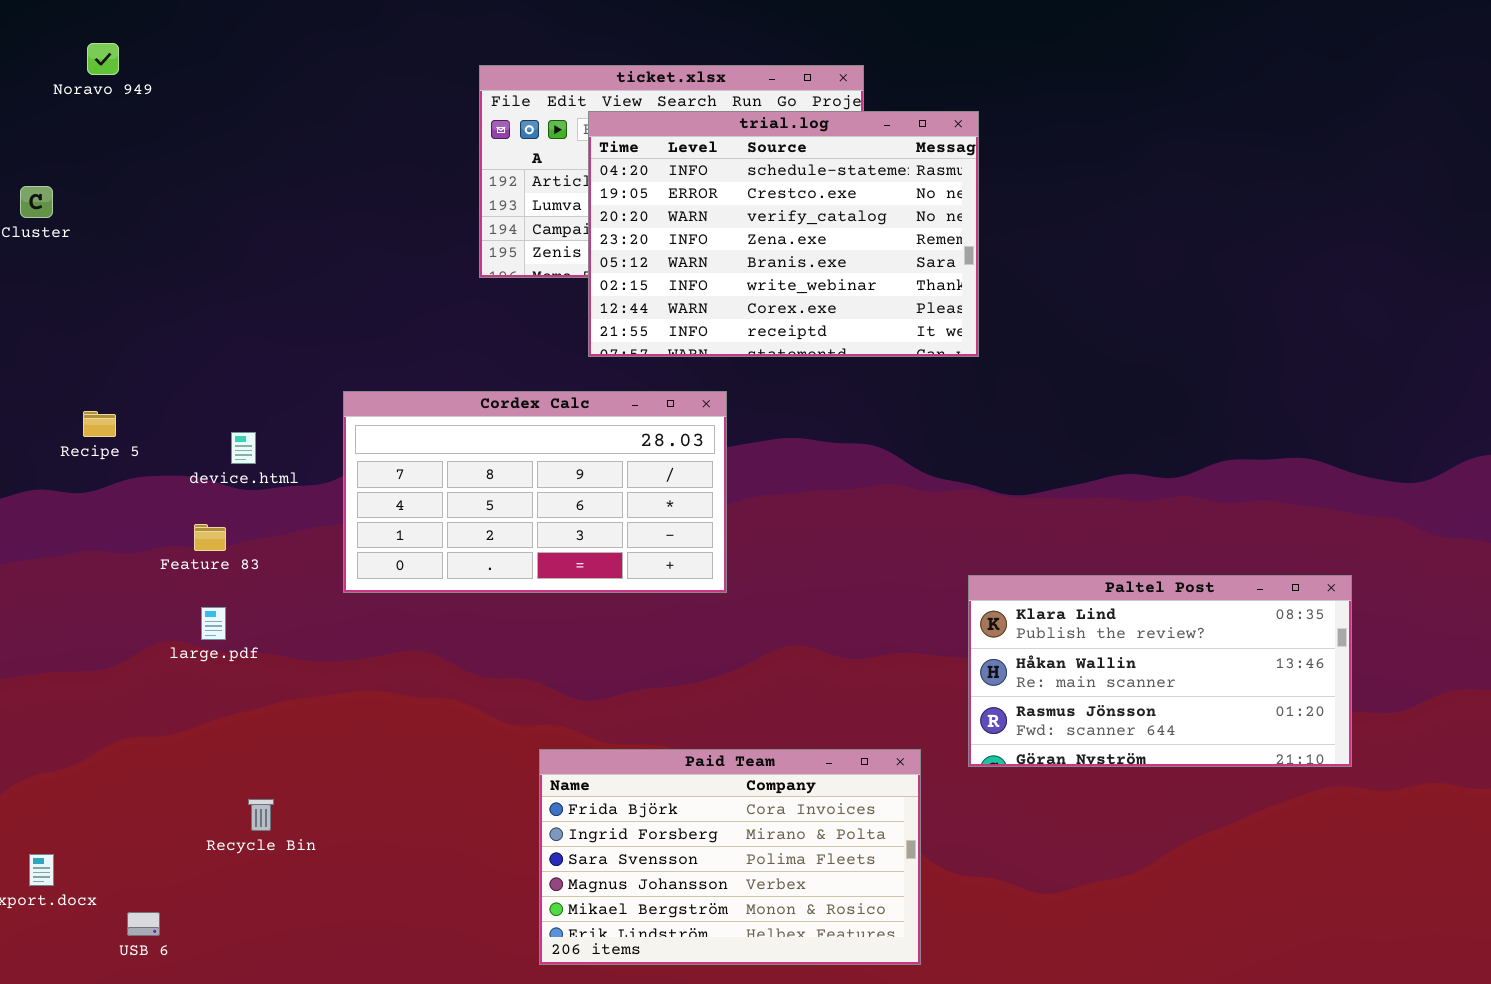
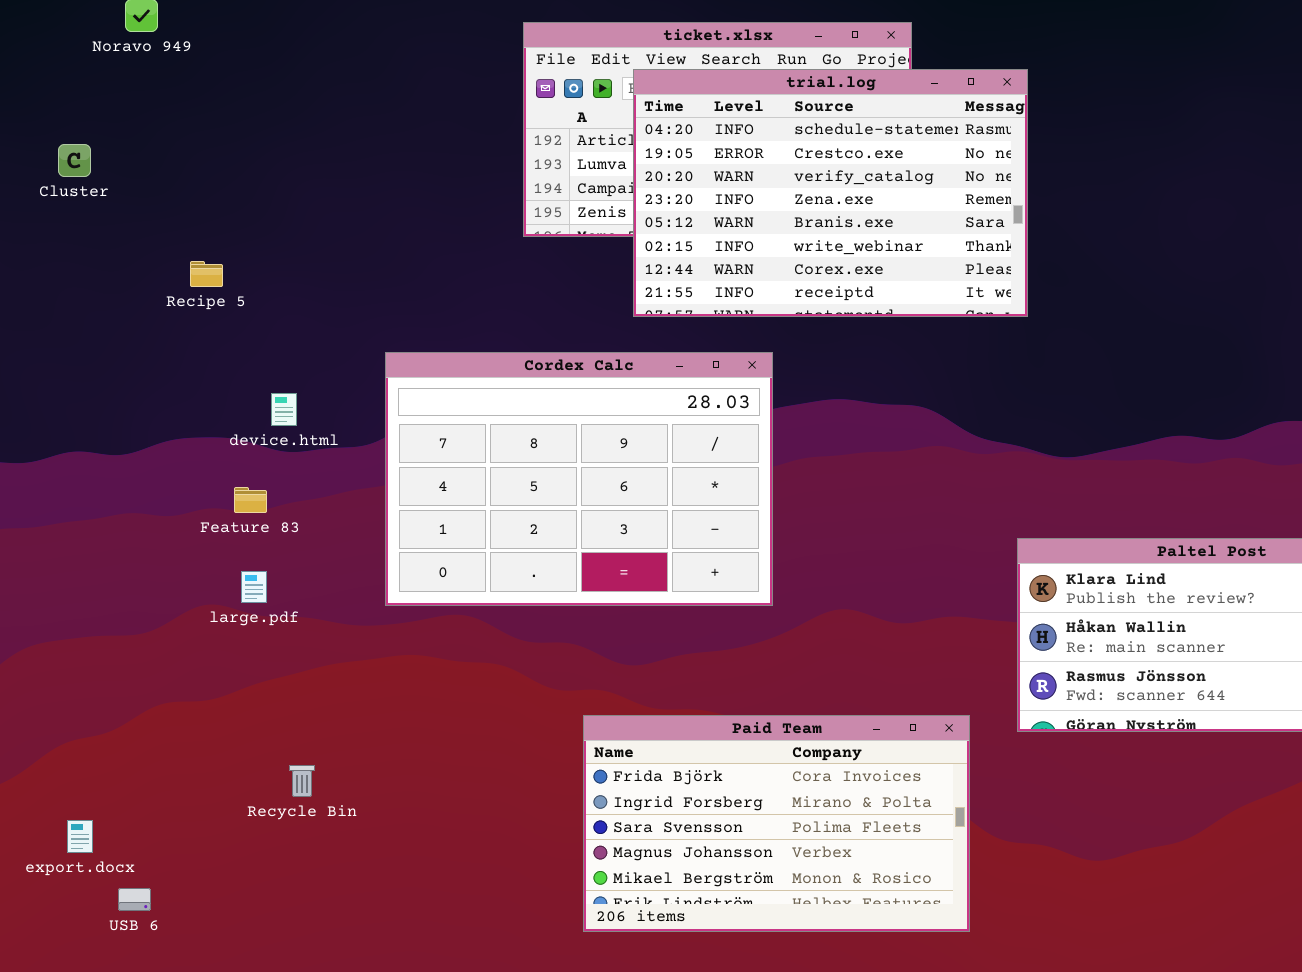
Cordex Calc: [343,391,727,593] -> [385,352,773,606], resized
Recipe 5: [83,411,116,437] -> [190,261,223,287], moved
USB 6: [127,912,160,936] -> [118,888,151,911], moved

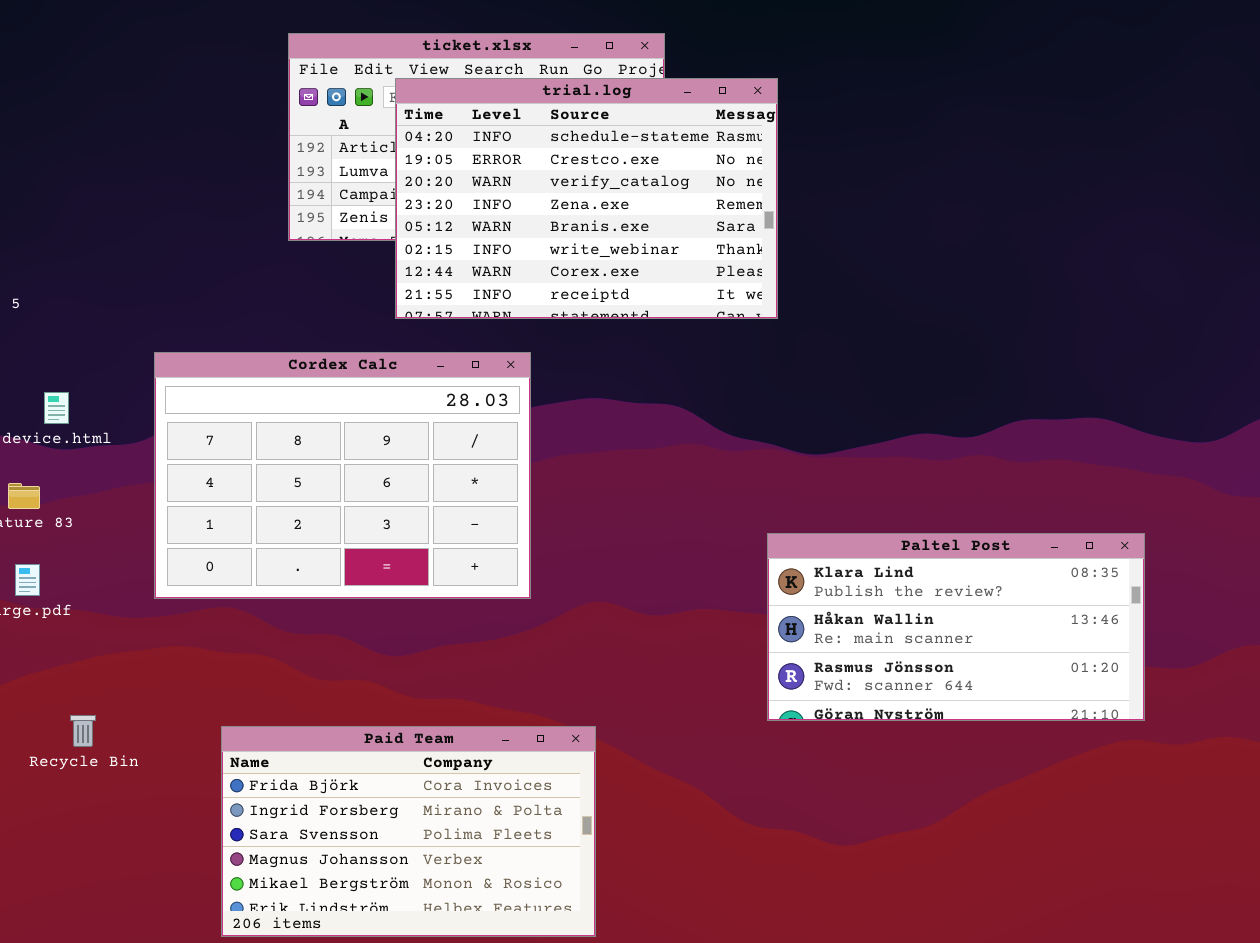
Paid Team: [583,715,970,932] -> [221,726,596,937], moved
Recycle Bin: [289,765,315,797] -> [70,715,96,747], moved

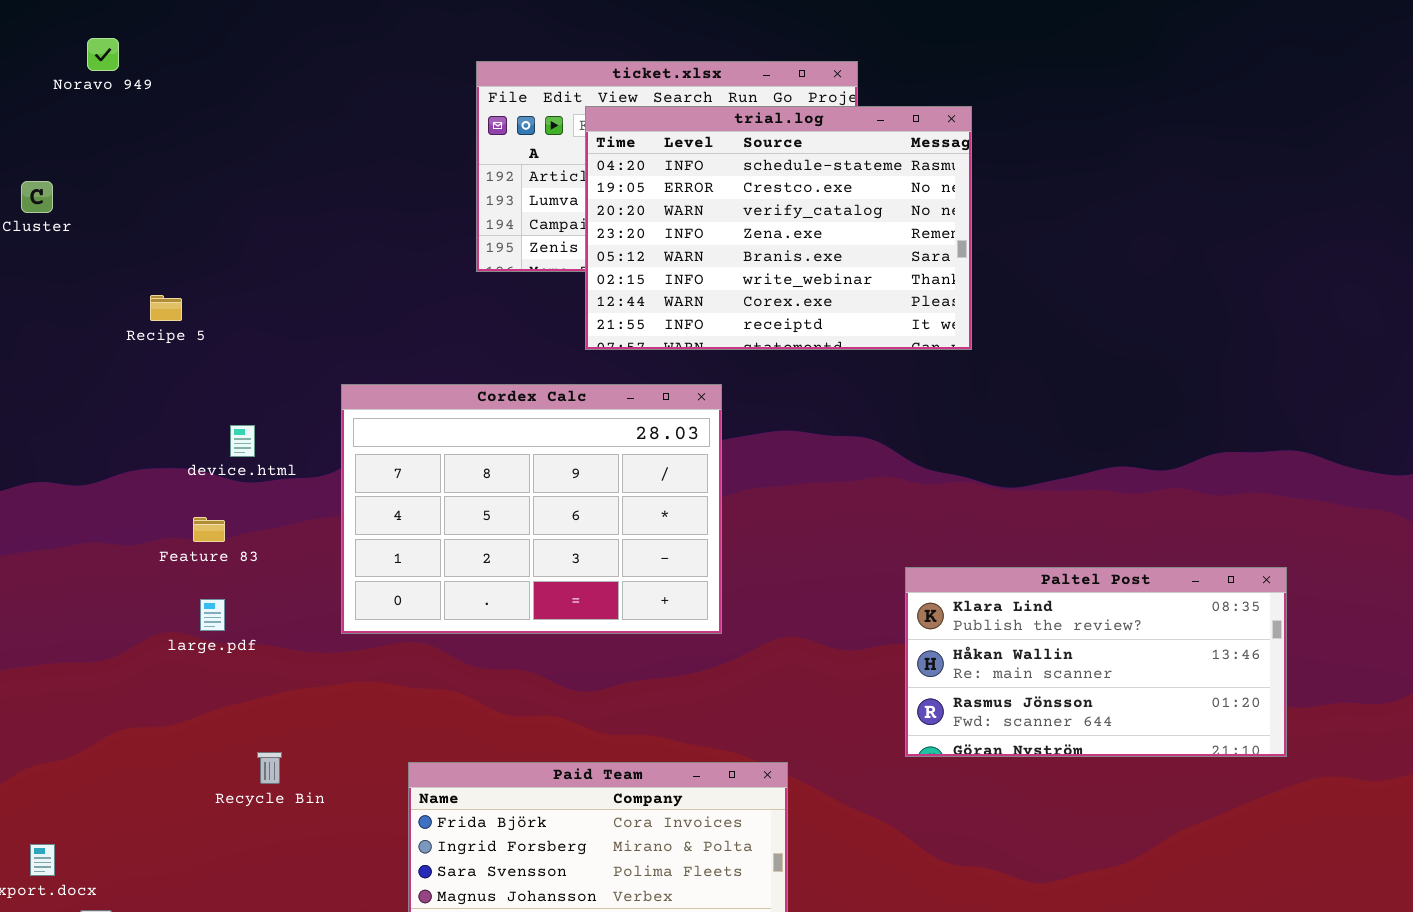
Paltel Post: [767,533,1145,721] -> [905,567,1287,757], moved

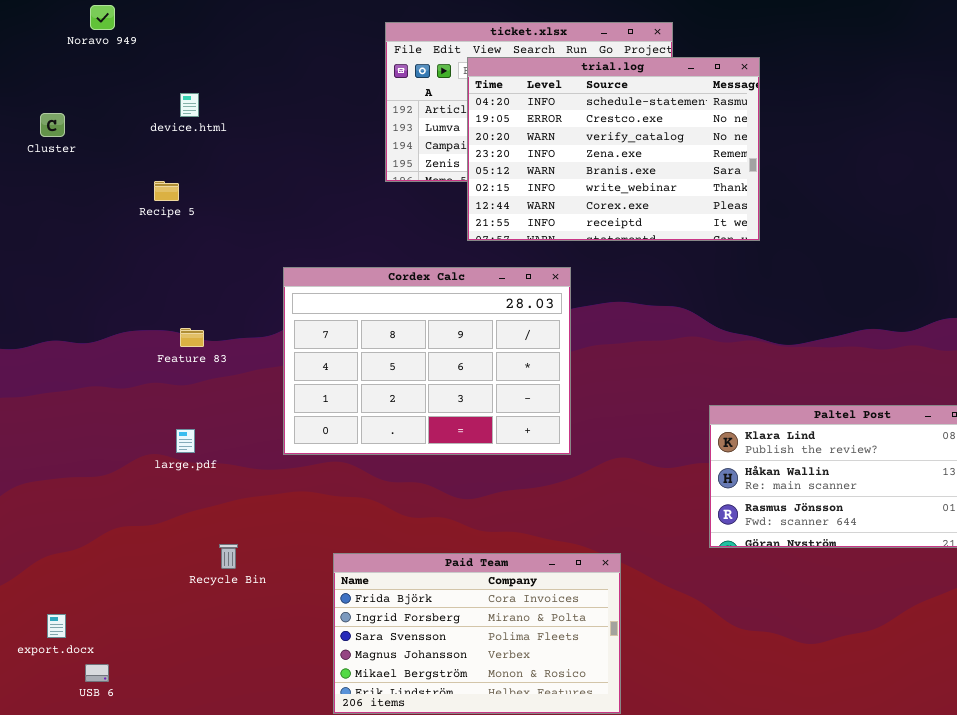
Recipe 5: [150,295,182,321] -> [154,181,179,201], moved
device.html: [230,425,255,457] -> [180,93,199,117], moved
Feature 83: [193,517,225,542] -> [180,328,204,347], moved

